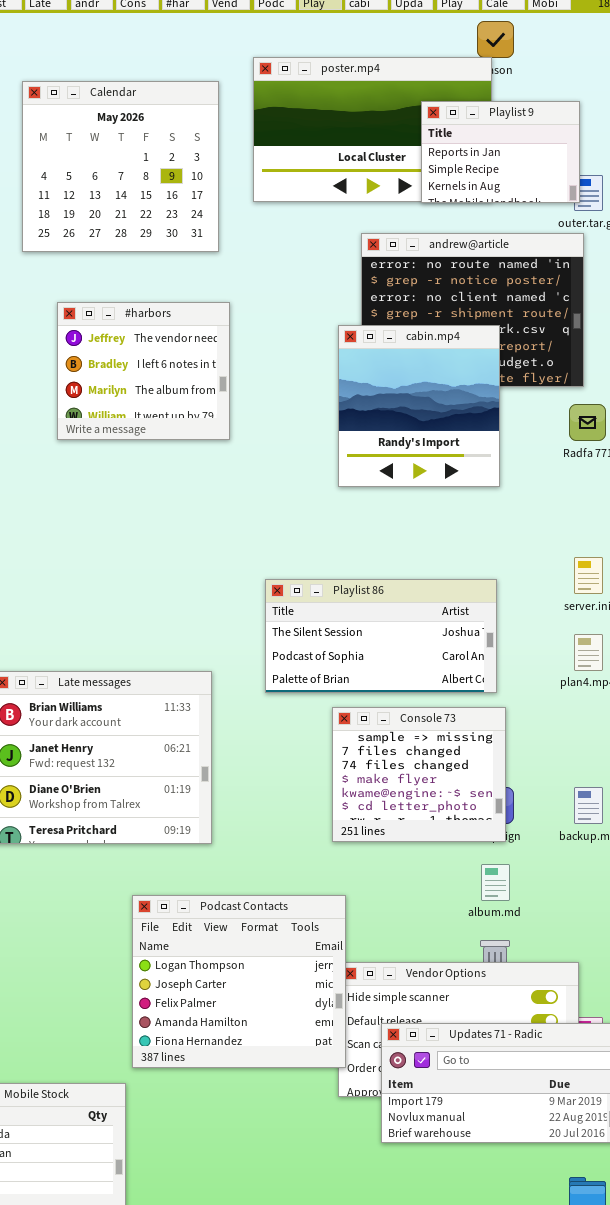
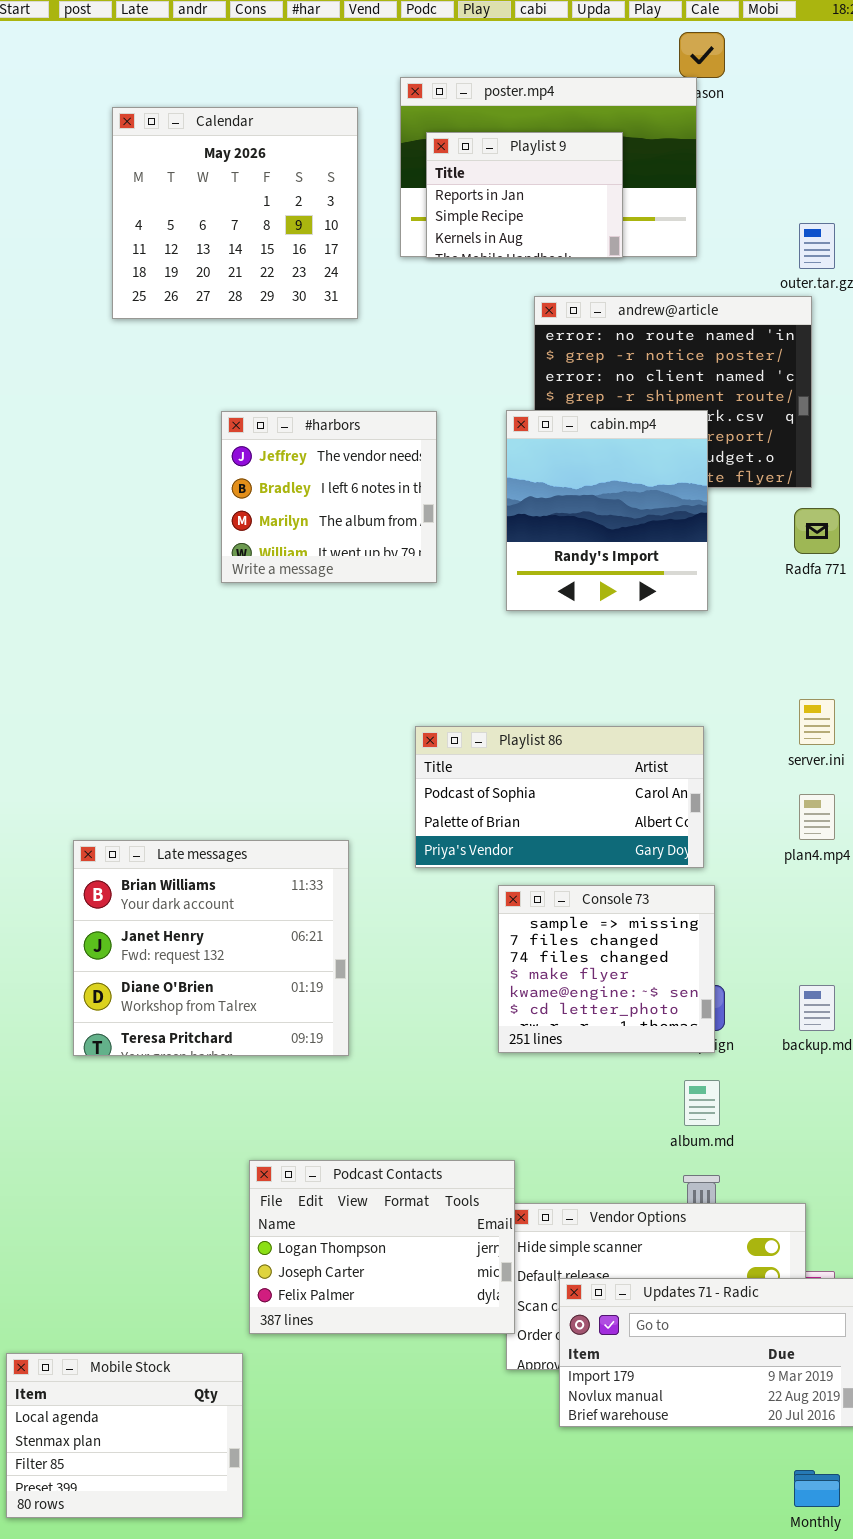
Playlist 9: [421,101,580,203] -> [426,132,623,258], moved
#harbors: [57,302,230,440] -> [221,411,437,583], moved
Playlist 86: [265,579,497,693] -> [415,726,704,868], scrolled down 1 row
Podcast Contacts: [132,895,346,1068] -> [249,1160,515,1334], resized

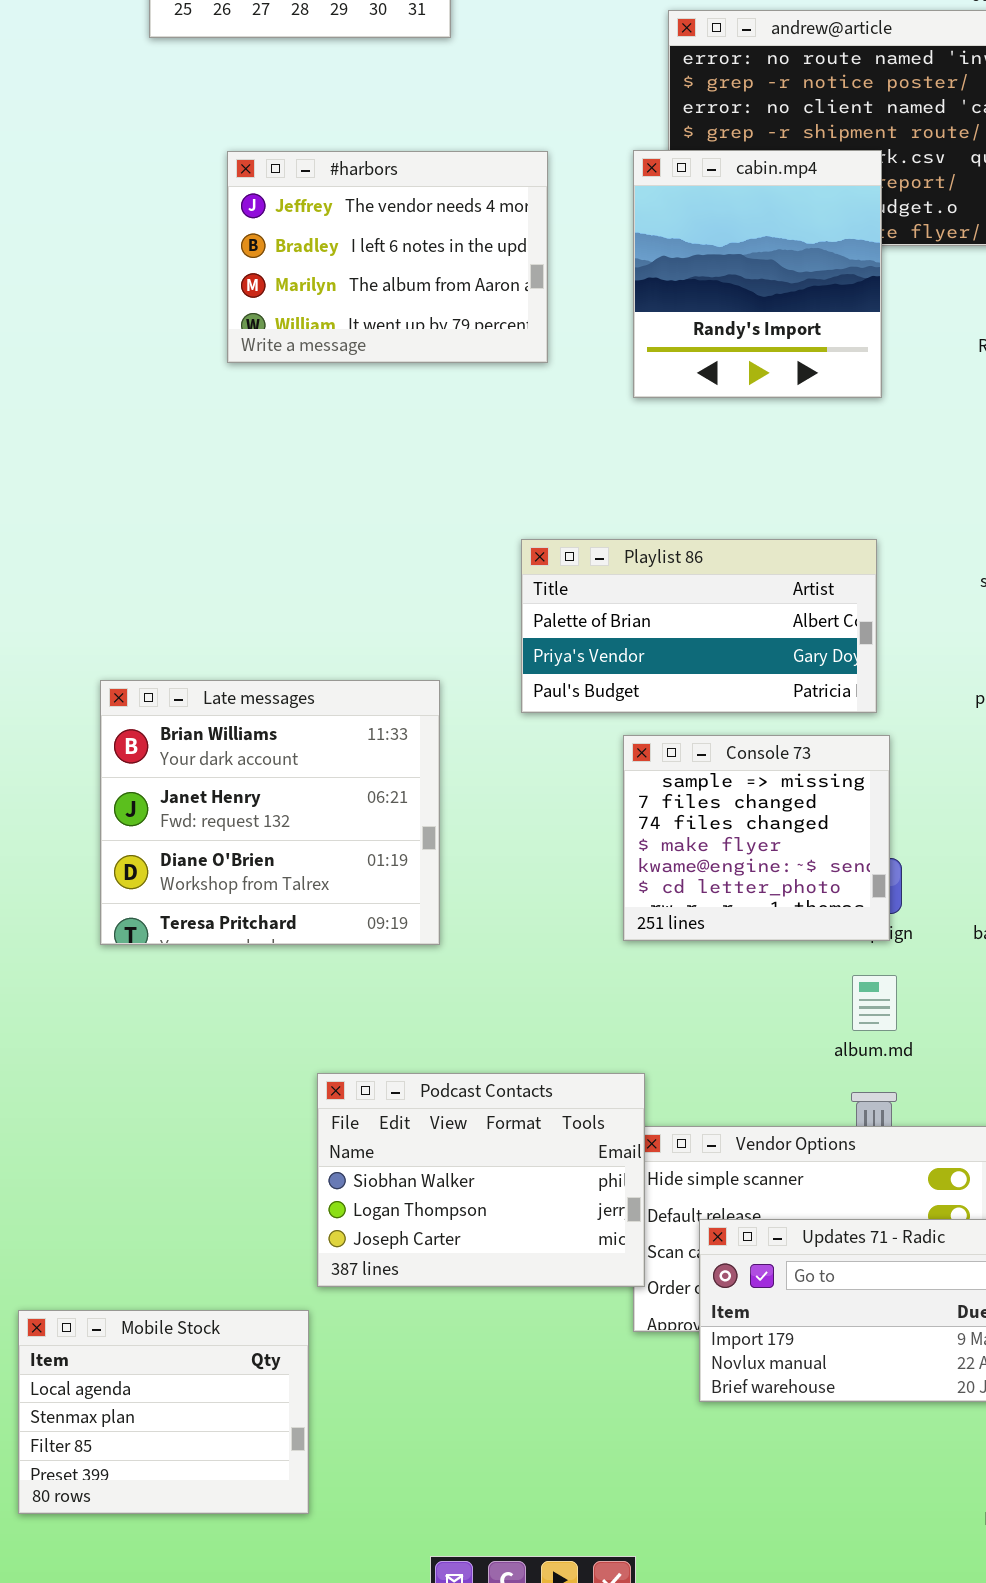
#harbors: [221,411,437,583] -> [227,151,548,363], resized
Playlist 86: [415,726,704,868] -> [521,539,877,713], scrolled down 1 row
Podcast Contacts: [249,1160,515,1334] -> [317,1073,645,1287], scrolled up 1 row

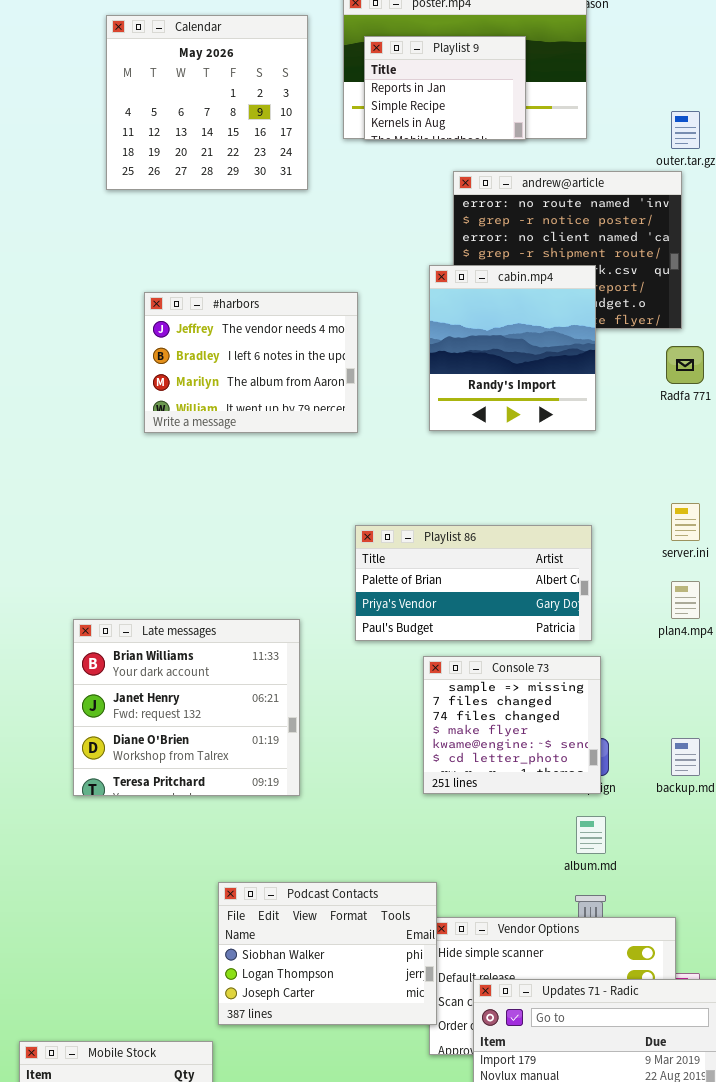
#harbors: [227,151,548,363] -> [144,292,358,433], moved

